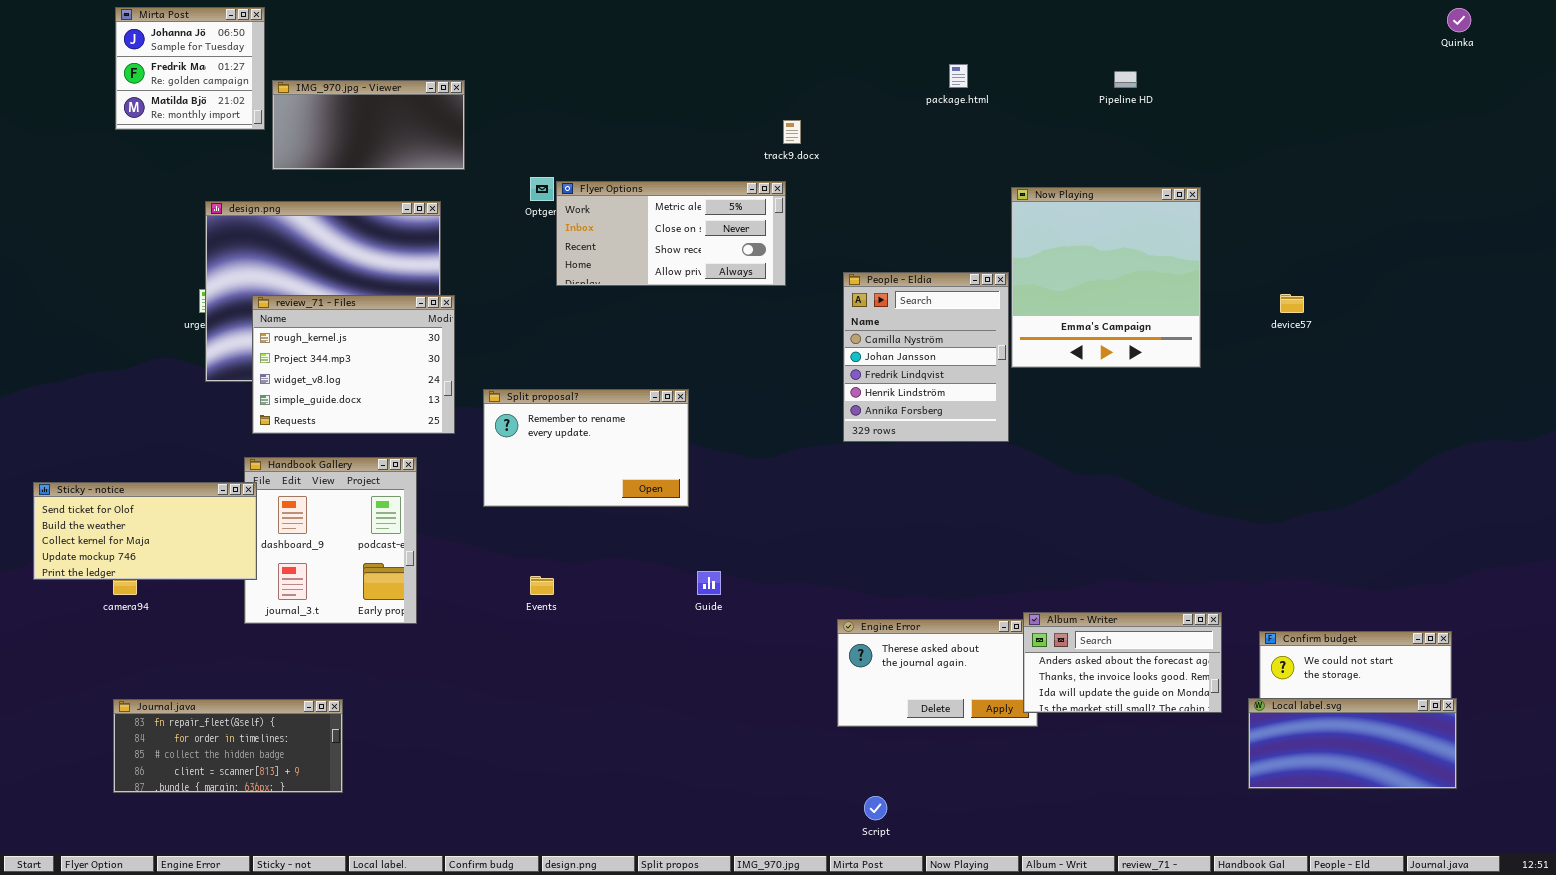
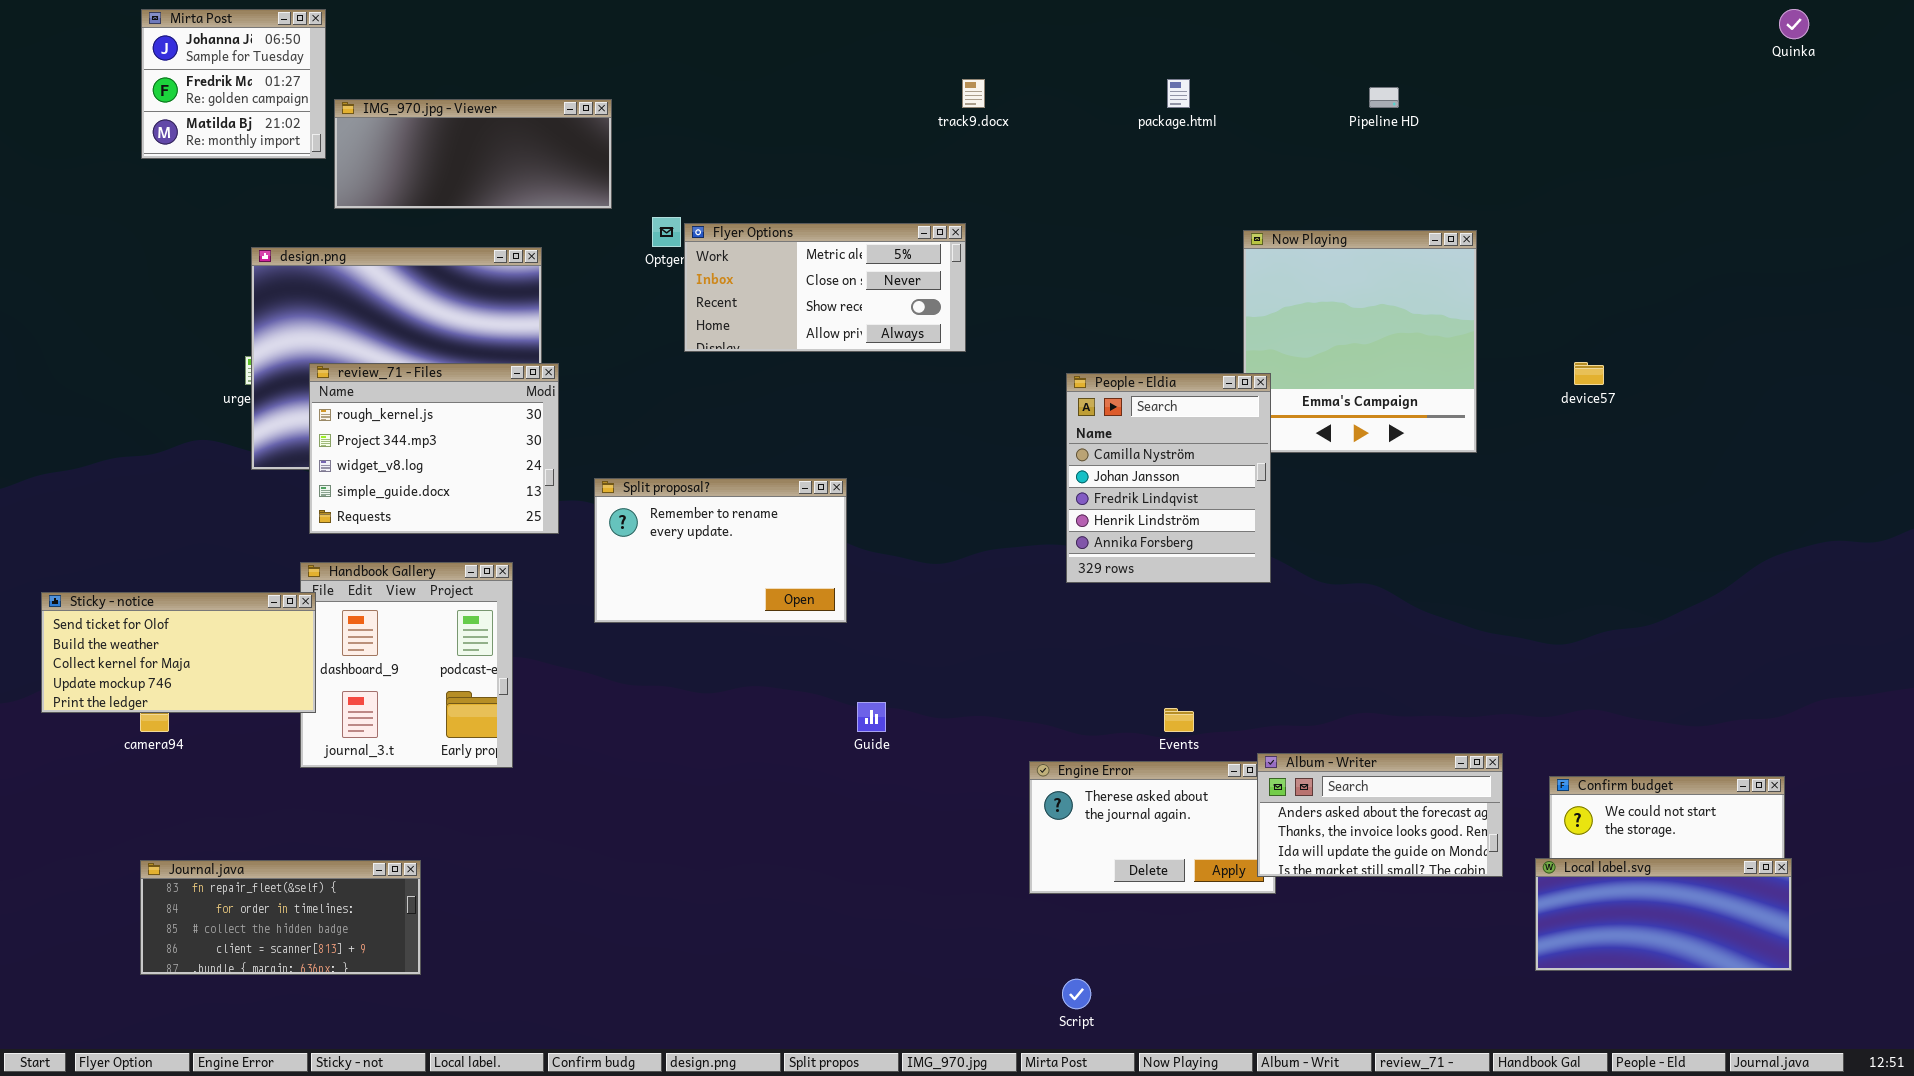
IMG_970.jpg - Viewer: [272,80,465,170] -> [334,99,612,209], resized
track9.docx: [783,120,801,144] -> [962,79,985,108], moved
People - Eldia: [843,272,1009,442] -> [1066,373,1271,583], moved
Events: [530,576,554,595] -> [1164,708,1194,732], moved

